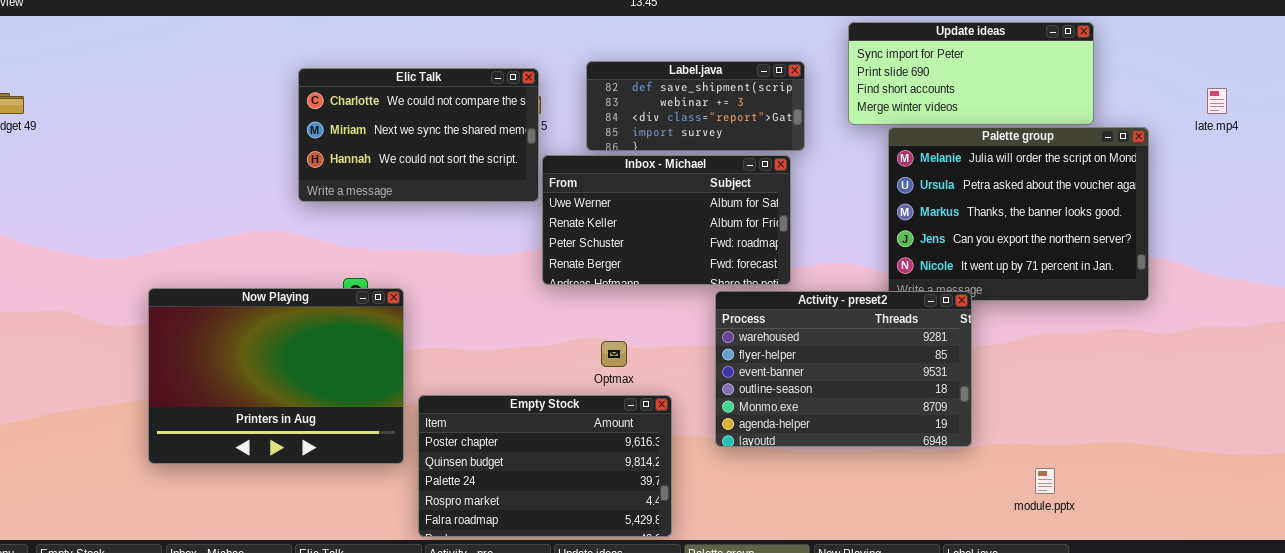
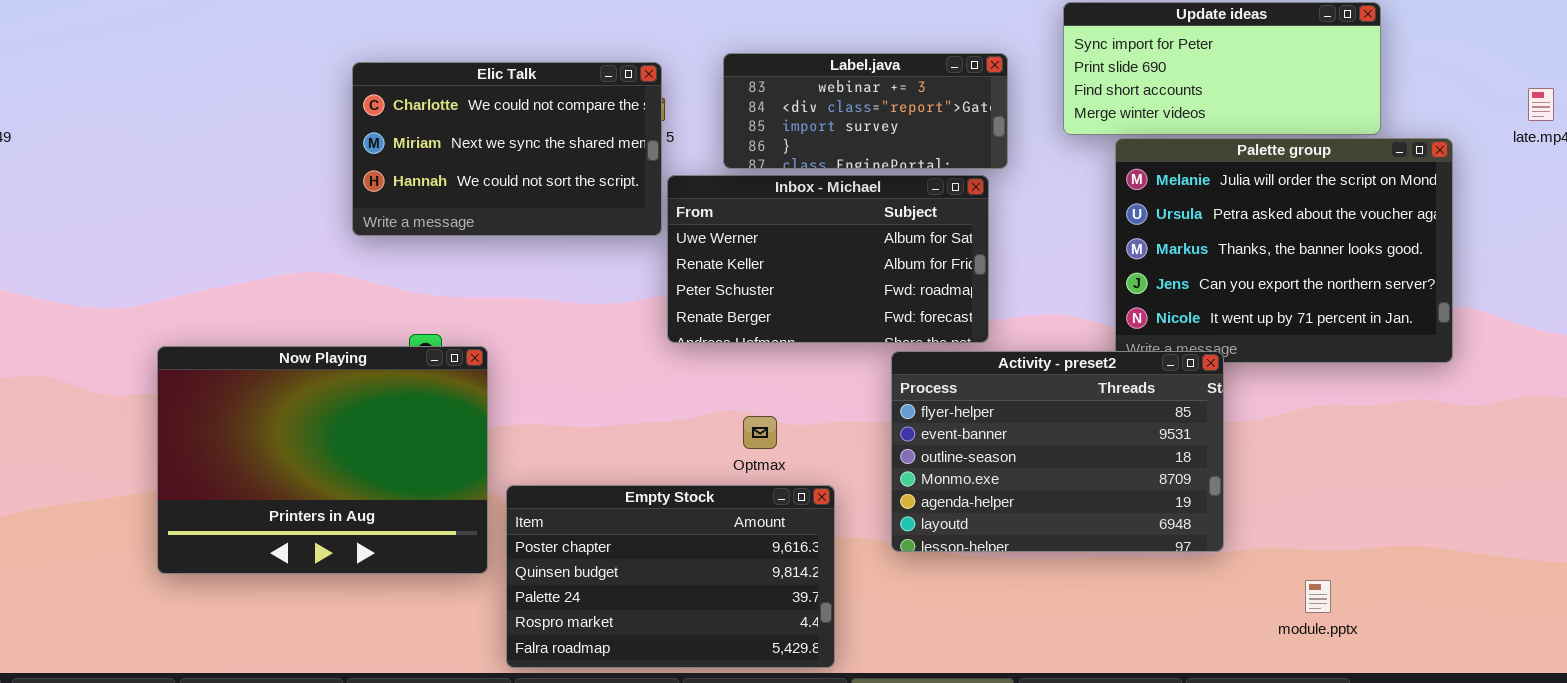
Label.java: [586,61,805,151] -> [723,53,1008,169], scrolled down 1 row
Activity - preset2: [715,291,972,447] -> [891,351,1224,552], scrolled down 1 row

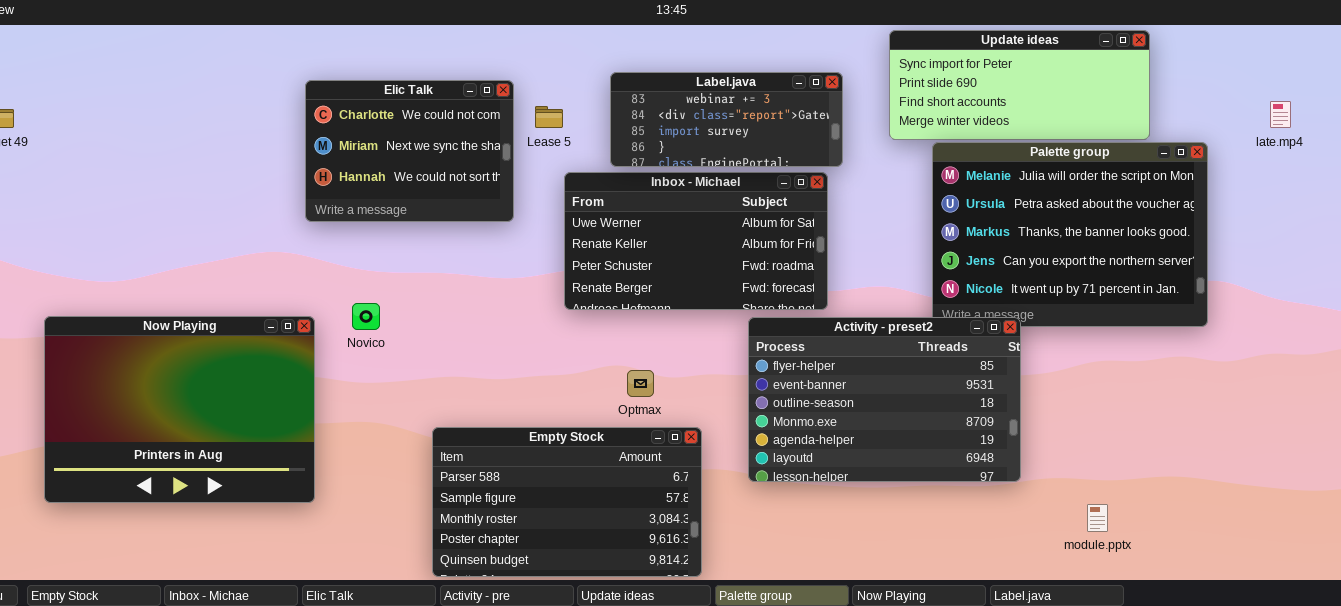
Elic Talk: [352,62,662,236] -> [305,80,514,222], resized
Now Playing: [157,346,488,574] -> [44,316,315,503], moved
Empty Stock: [506,485,835,668] -> [432,427,702,577], scrolled up 3 rows

